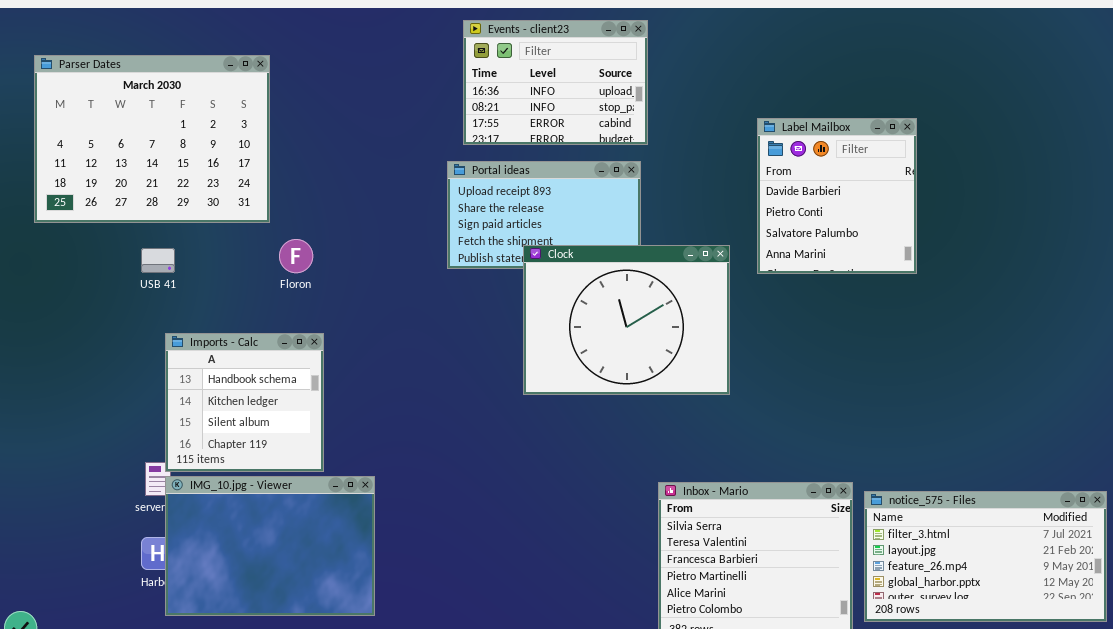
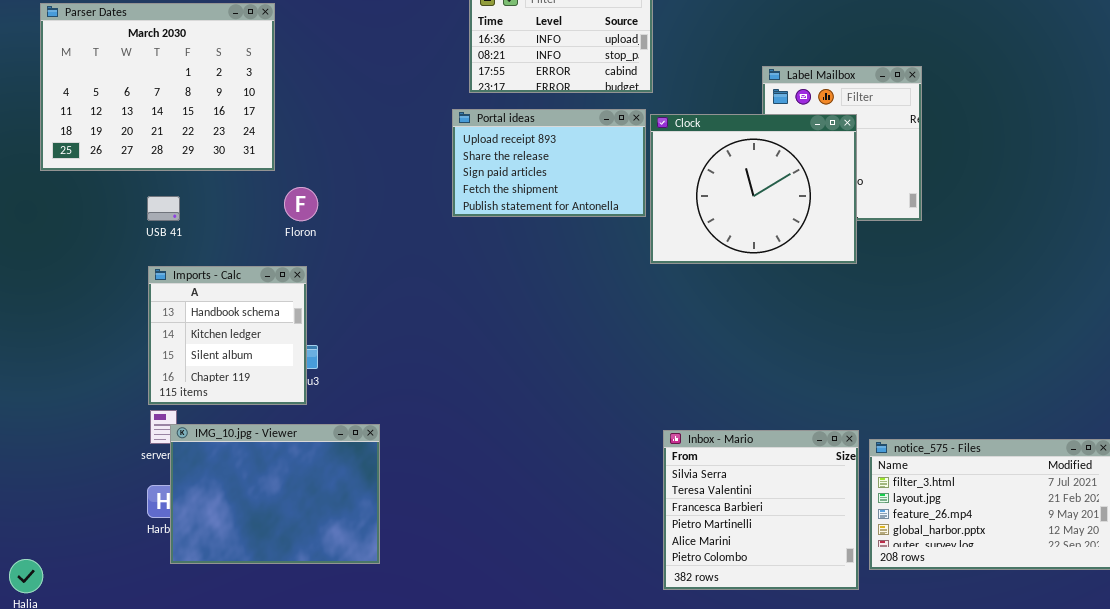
Clock: [523,245,730,395] -> [650,114,857,264], moved
Imports - Calc: [165,333,324,472] -> [148,266,307,405], moved

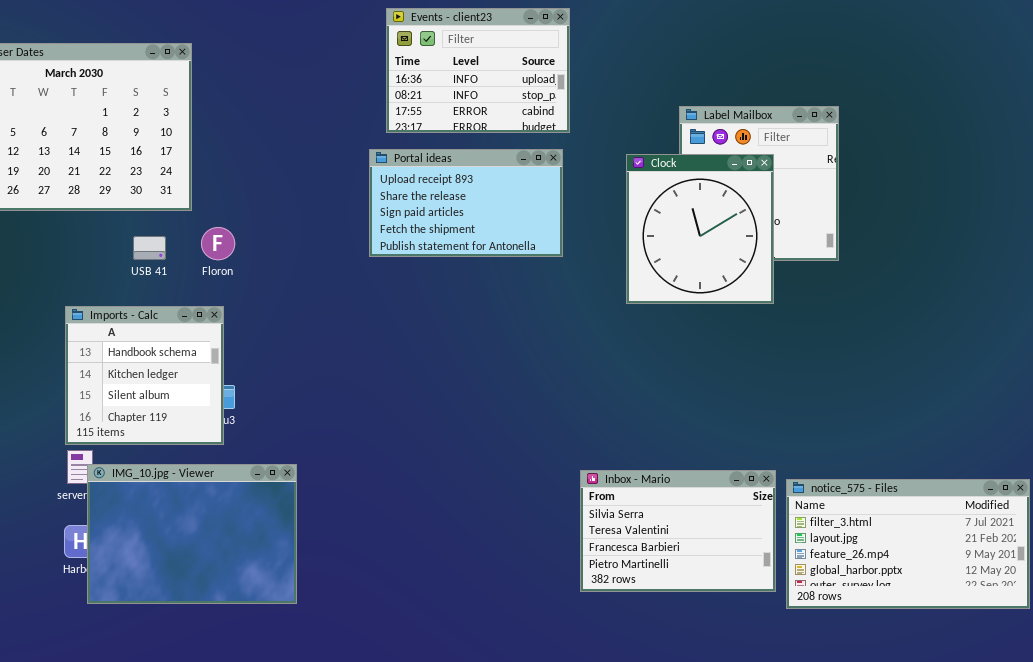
Clock: [650,114,857,264] -> [626,154,774,304], resized
USB 41: [147,196,180,221] -> [133,236,166,260], moved
Inbox - Mario: [663,430,859,590] -> [580,470,776,592], resized

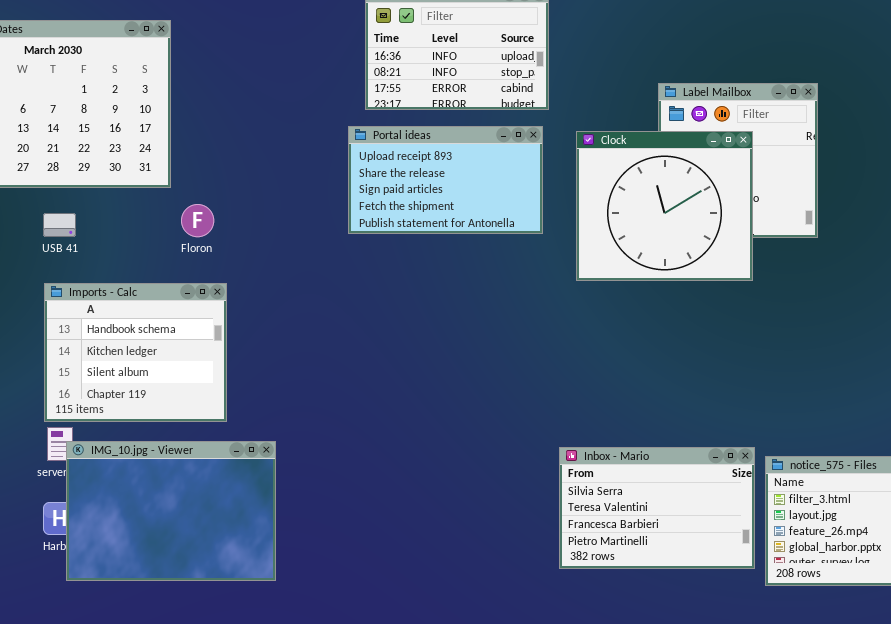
Clock: [626,154,774,304] -> [576,131,753,281], resized
USB 41: [133,236,166,260] -> [43,213,76,237], moved
Imports - Calc: [65,306,224,445] -> [44,283,227,422], resized

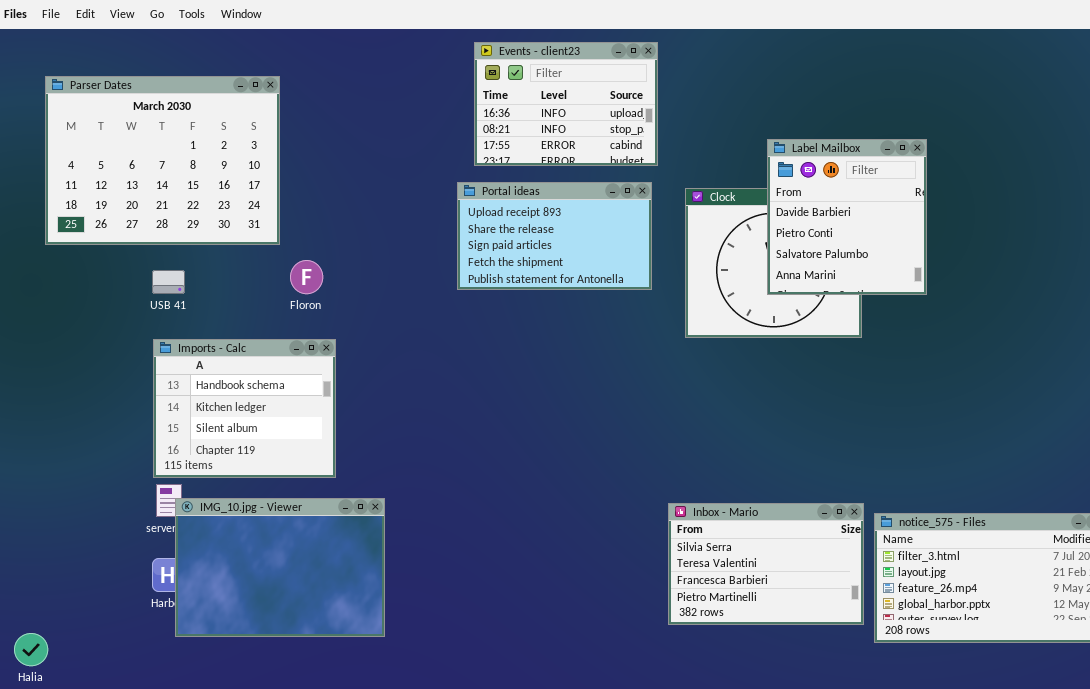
Label Mailbox: [658,83,818,238] -> [767,139,927,295], raised

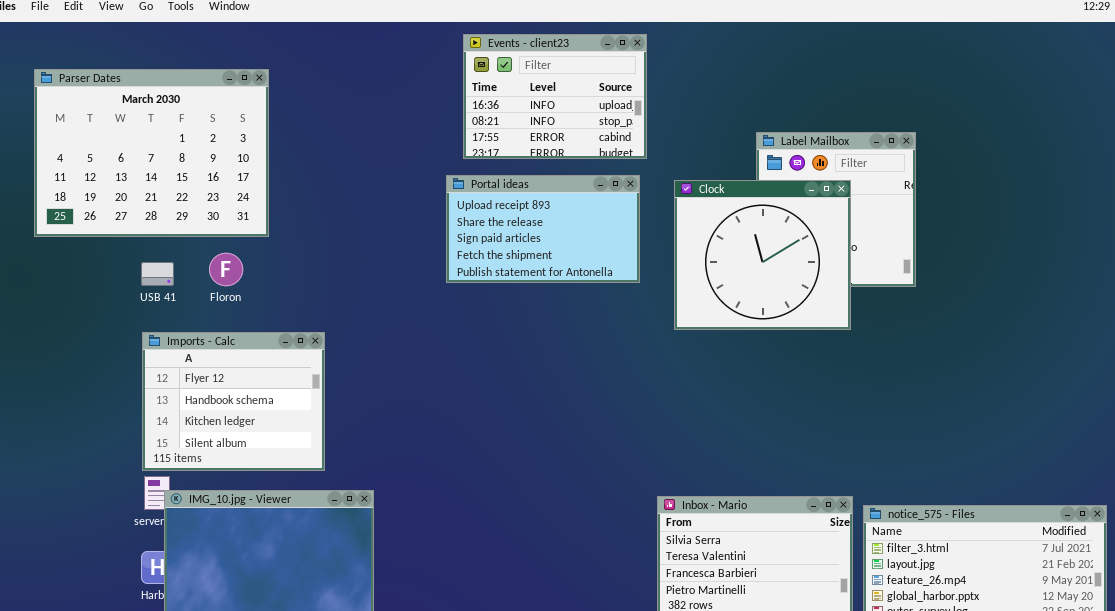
Clock: [685,188,862,338] -> [674,180,851,330], raised
Floron: [290,260,323,294] -> [209,253,243,286], moved
Imports - Calc: [153,339,336,478] -> [142,332,325,471], scrolled up 1 row

